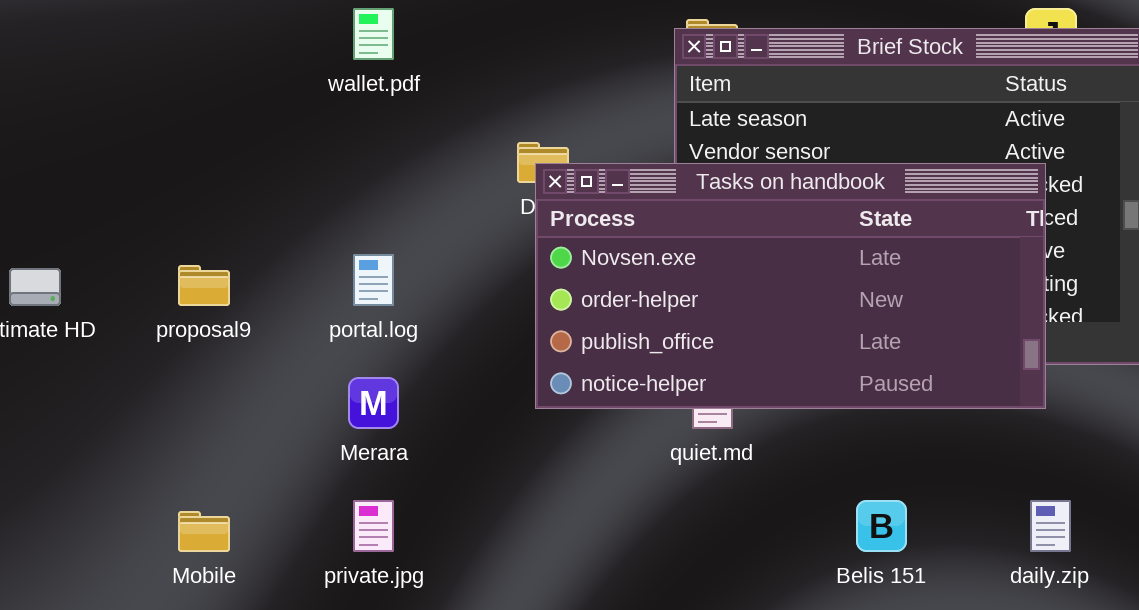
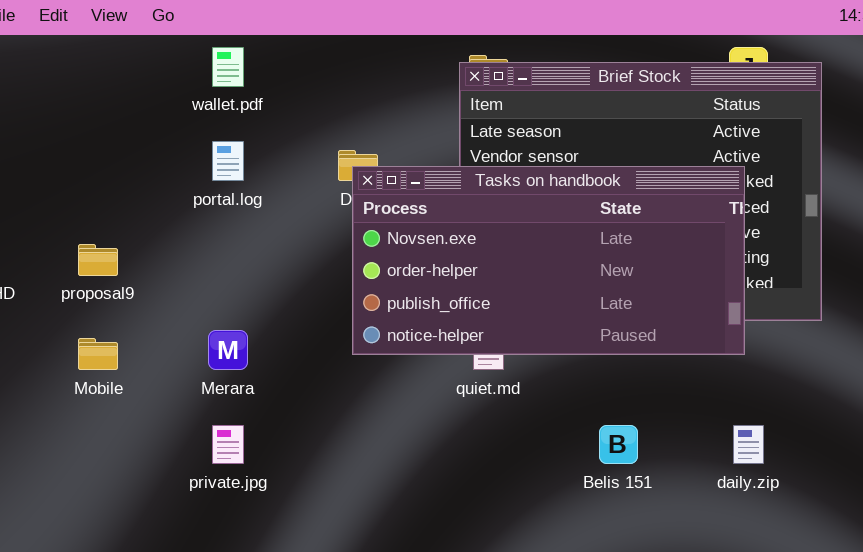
portal.log: [353,254,394,306] -> [212,141,244,181], moved
Mobile: [178,511,230,552] -> [78,338,118,370], moved

